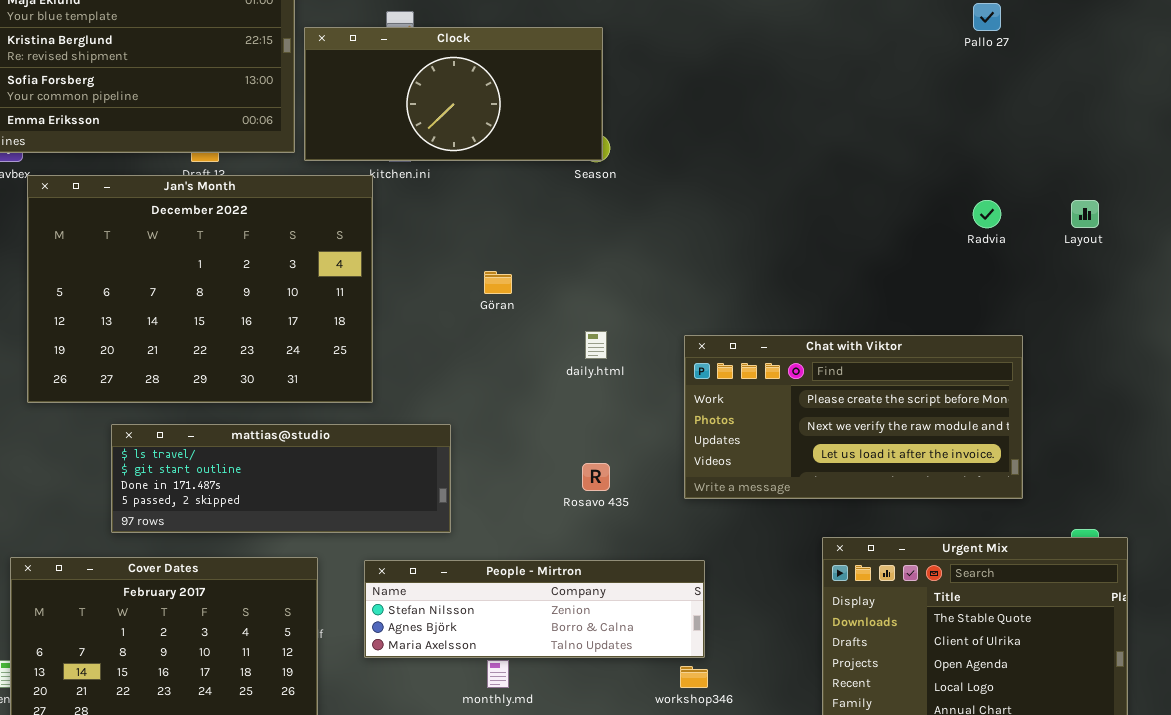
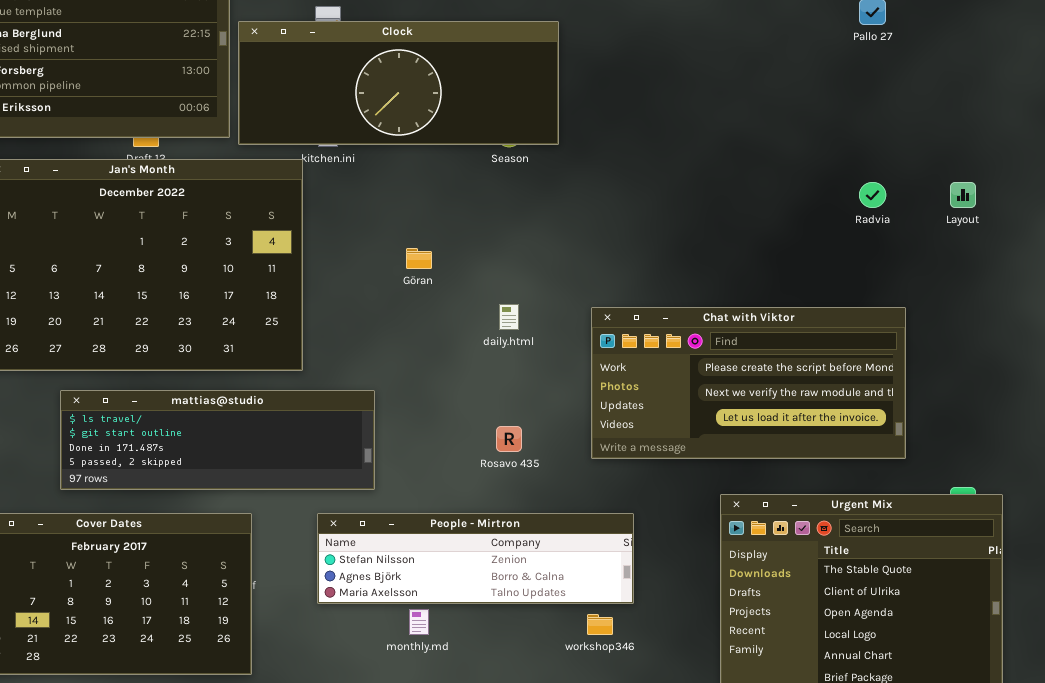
Clock: [304,27,603,161] -> [238,21,559,145], resized
People - Mirtron: [364,560,705,658] -> [317,513,634,604], moved

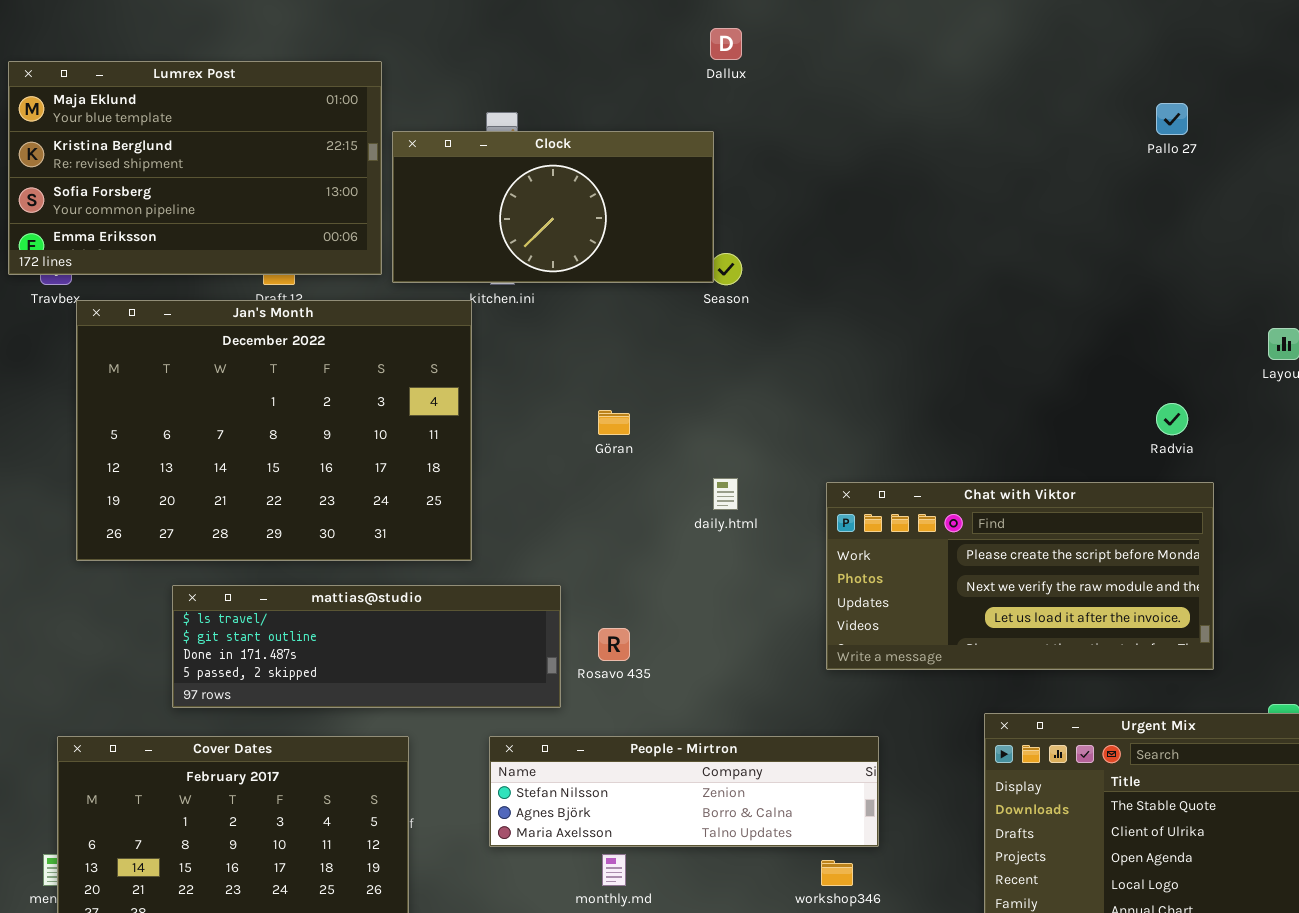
Clock: [238,21,559,145] -> [392,131,714,283], resized
Radvia: [859,182,886,208] -> [1156,403,1188,435], moved
Rosavo 435: [496,426,522,452] -> [598,628,630,661], moved

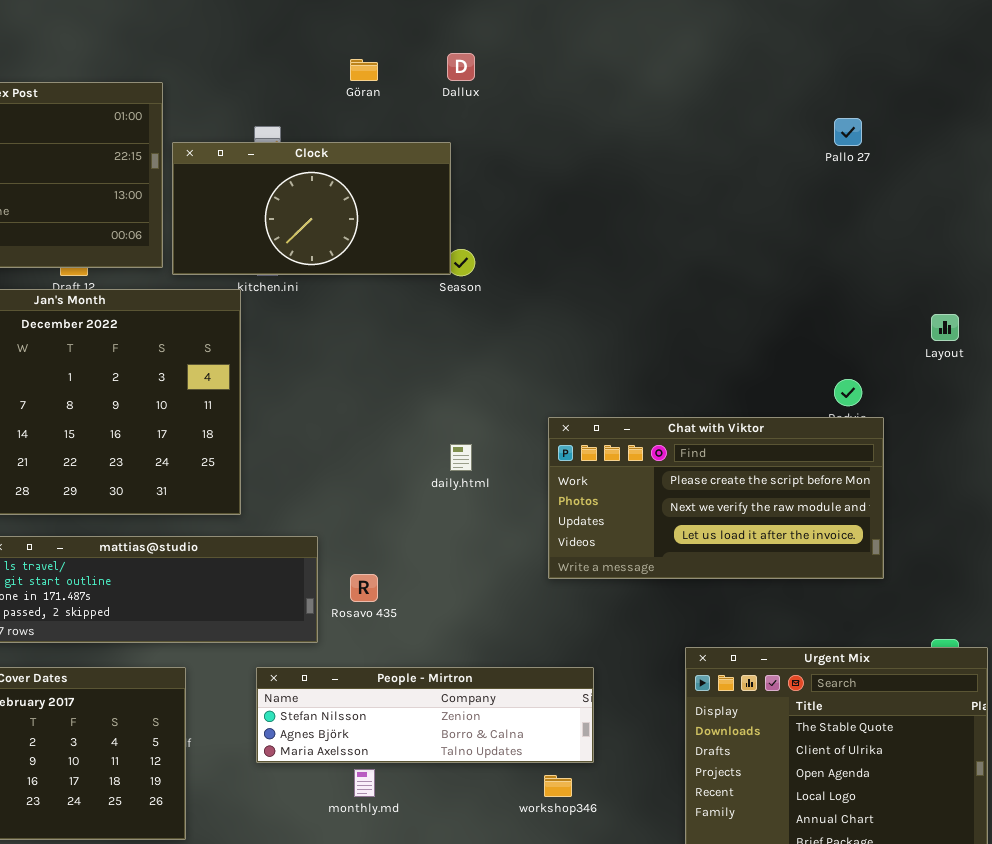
Göran: [598,410,630,435] -> [350,59,378,81], moved
Chat with Viktor: [826,482,1214,670] -> [548,417,884,579], moved

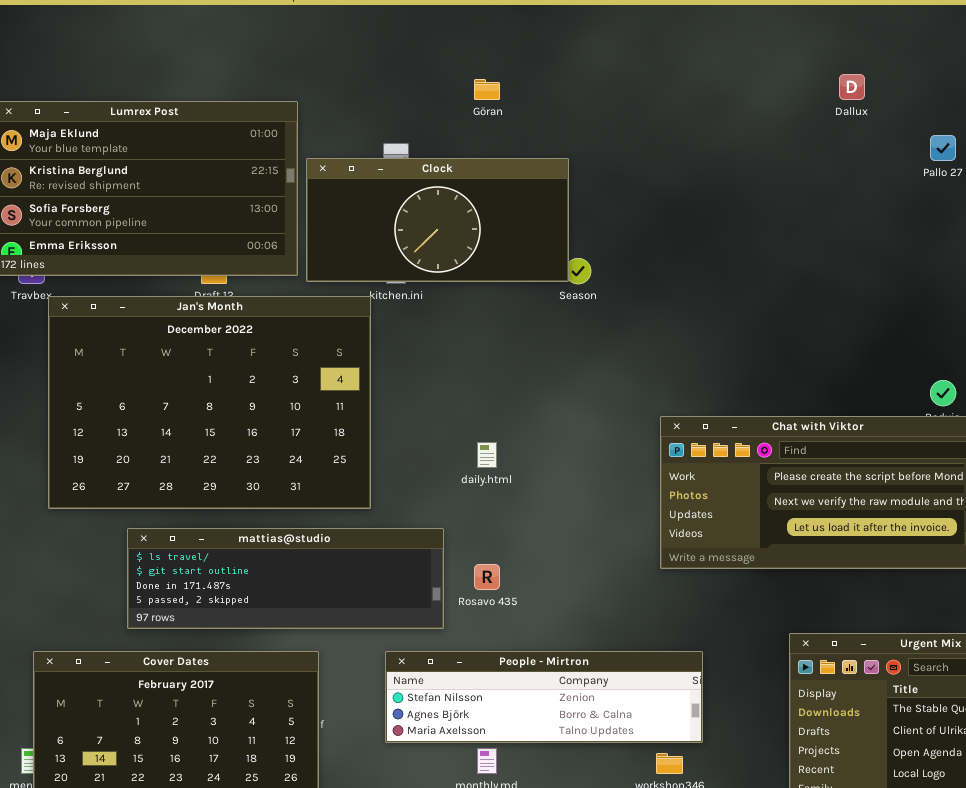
Dallux: [447,53,475,81] -> [839,74,865,100], moved
daily.html: [450,444,472,471] -> [477,442,497,468], moved

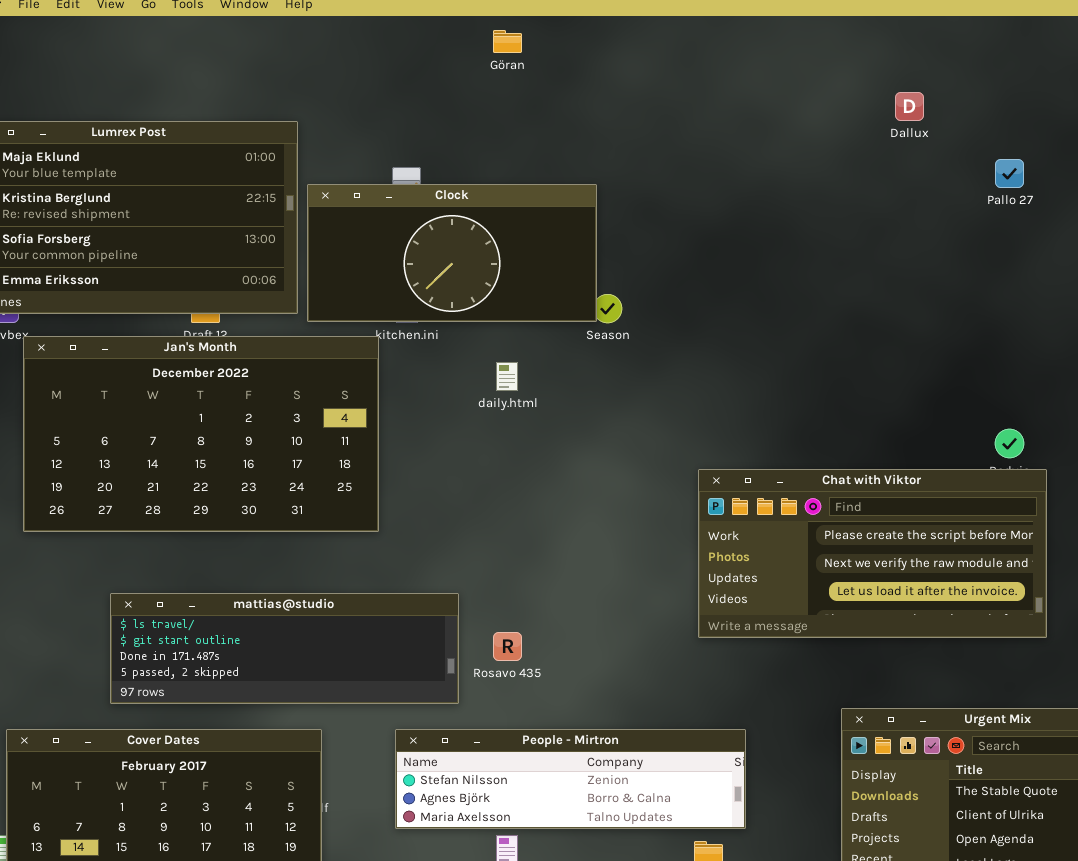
Göran: [474,79,500,100] -> [493,30,522,53], moved
Jan's Month: [48,296,371,509] -> [23,336,379,532], resized
daily.html: [477,442,497,468] -> [496,362,518,391], moved

